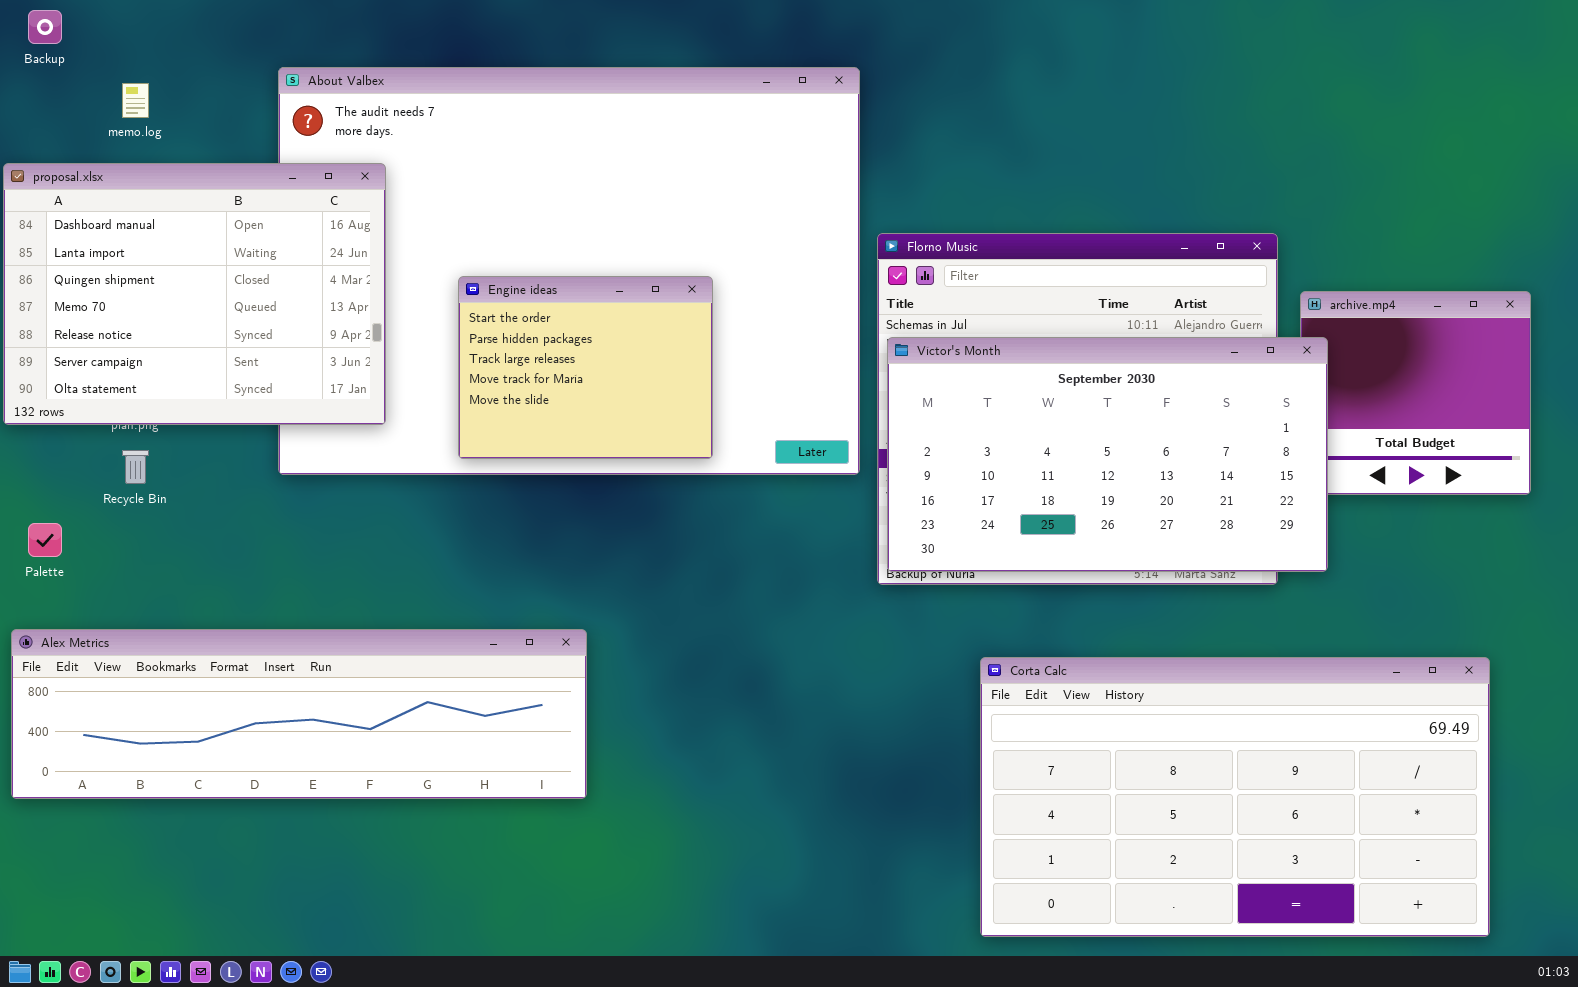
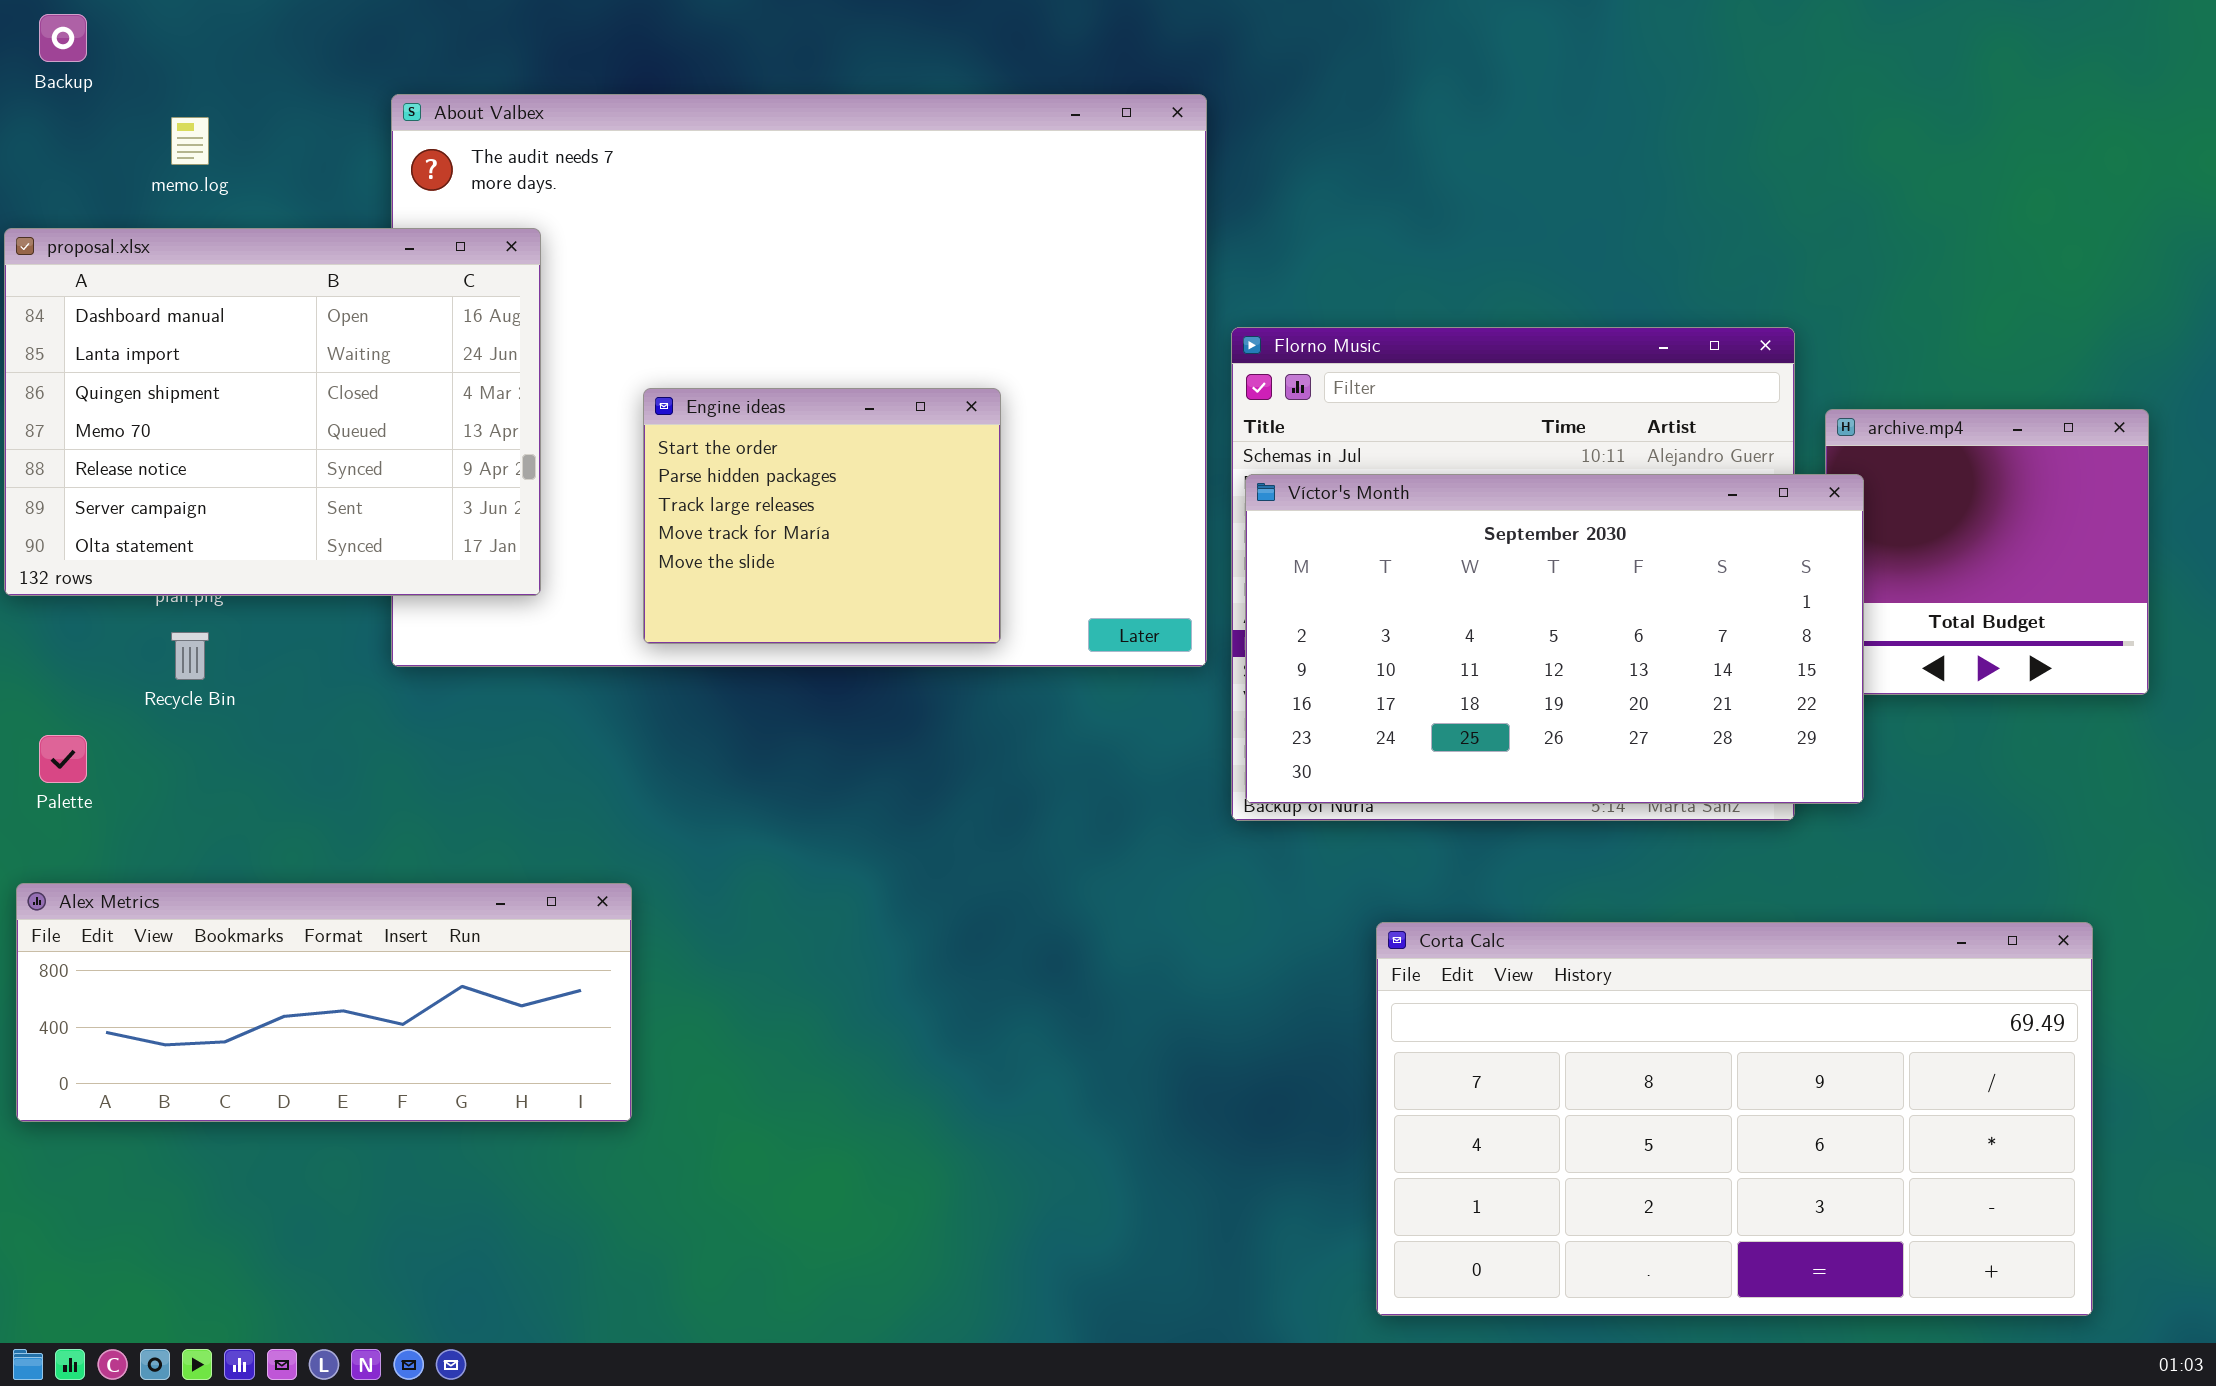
Alex Metrics: [11,629,587,799] -> [16,883,632,1122], resized

